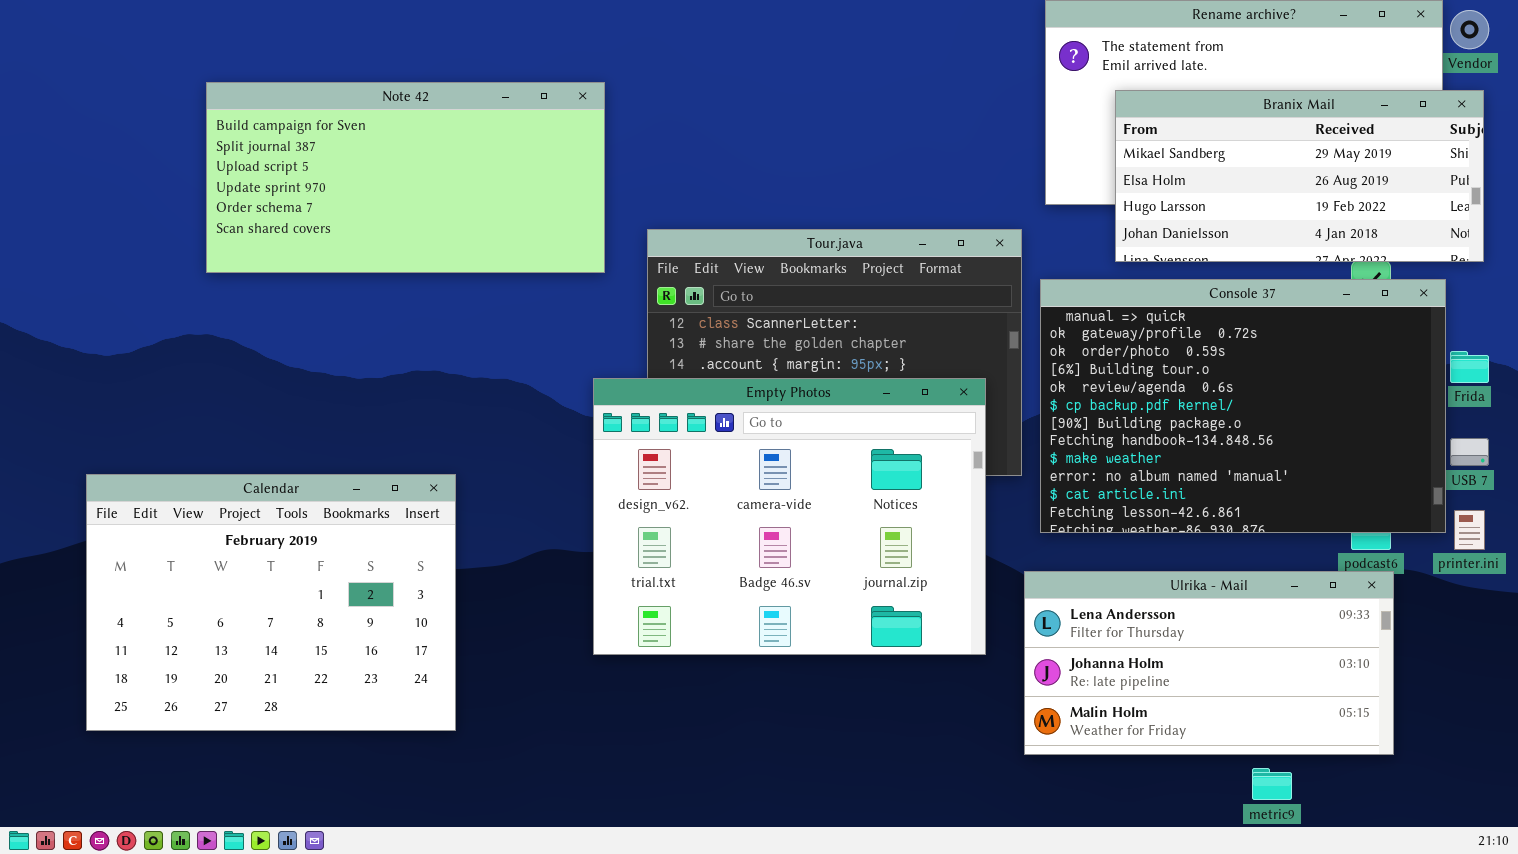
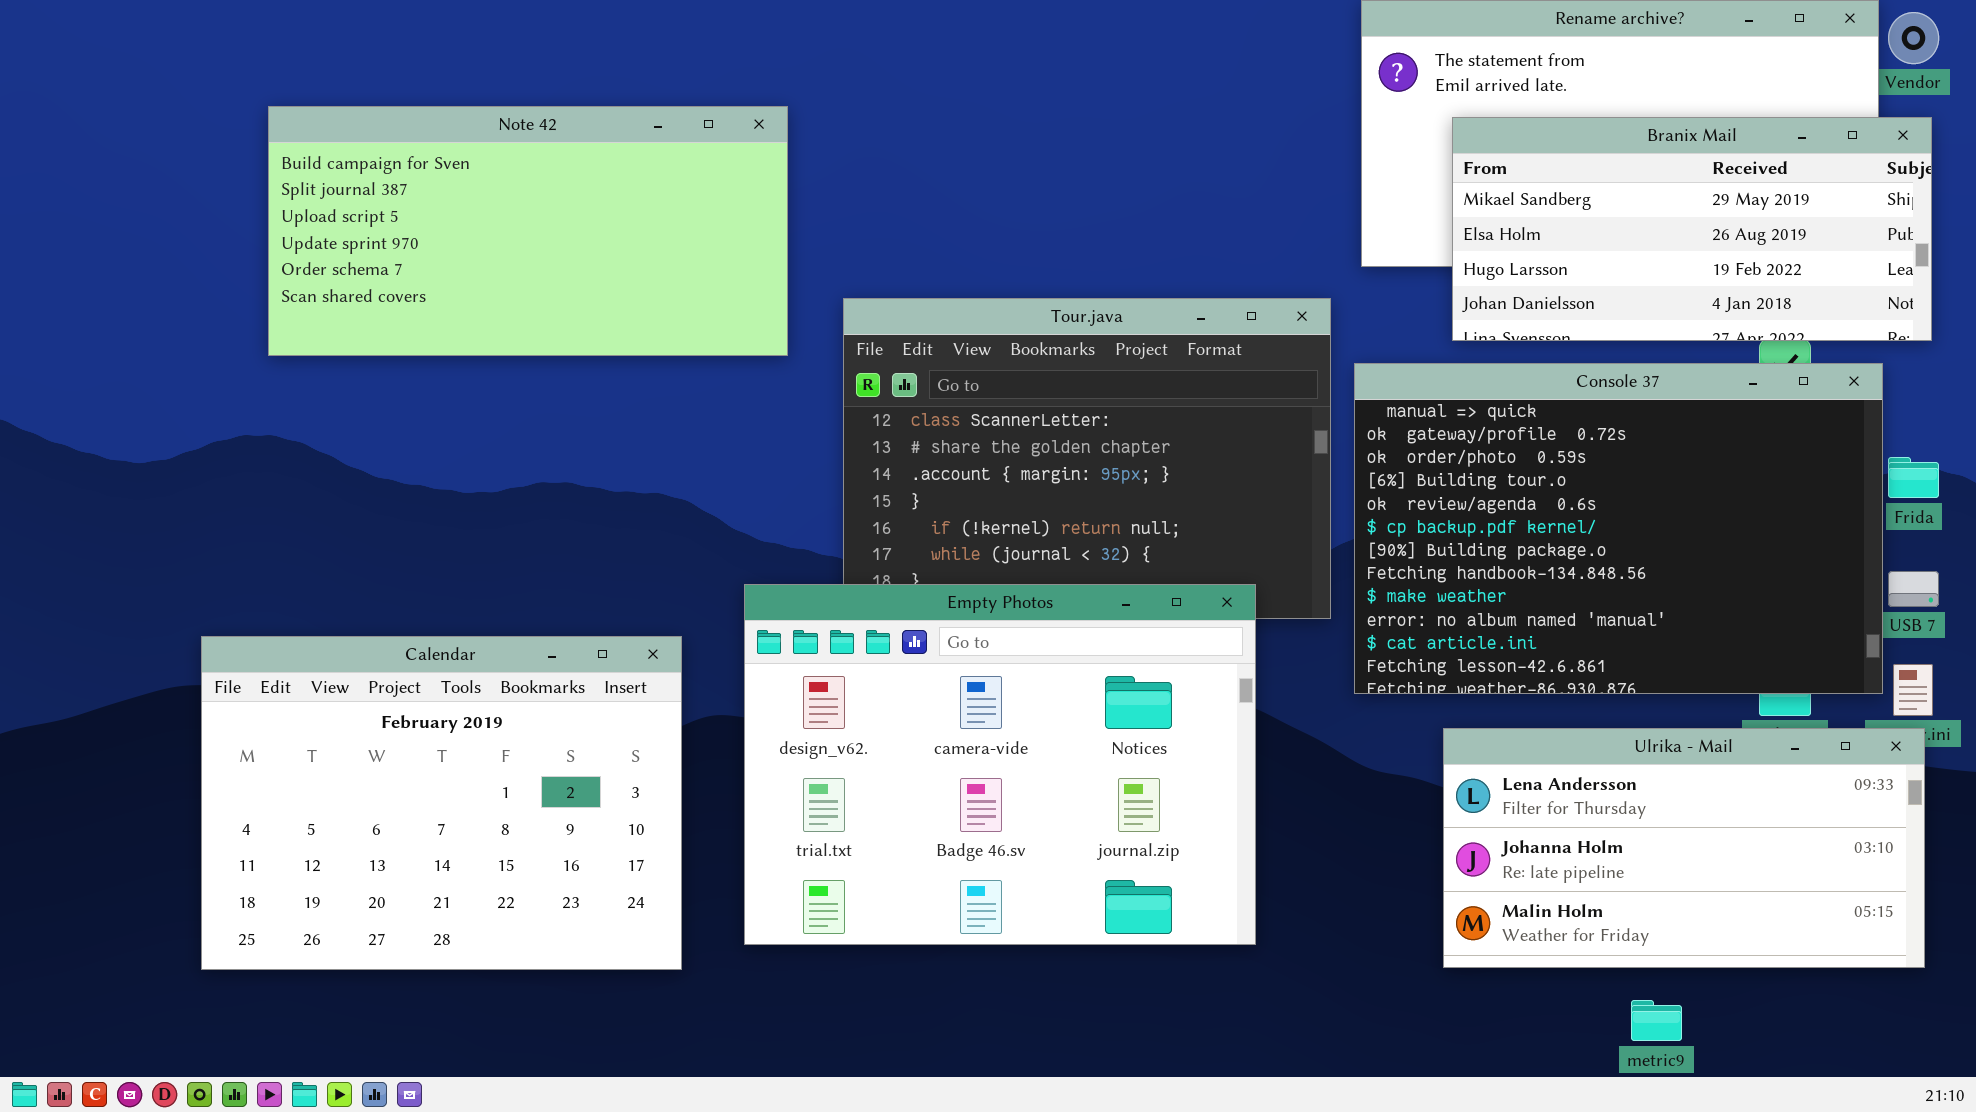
Empty Photos: [593,378,986,655] -> [744,584,1256,945], moved
Calendar: [86,474,456,731] -> [201,636,682,970], moved
Ulrika - Mail: [1024,571,1394,755] -> [1443,728,1925,968], moved

